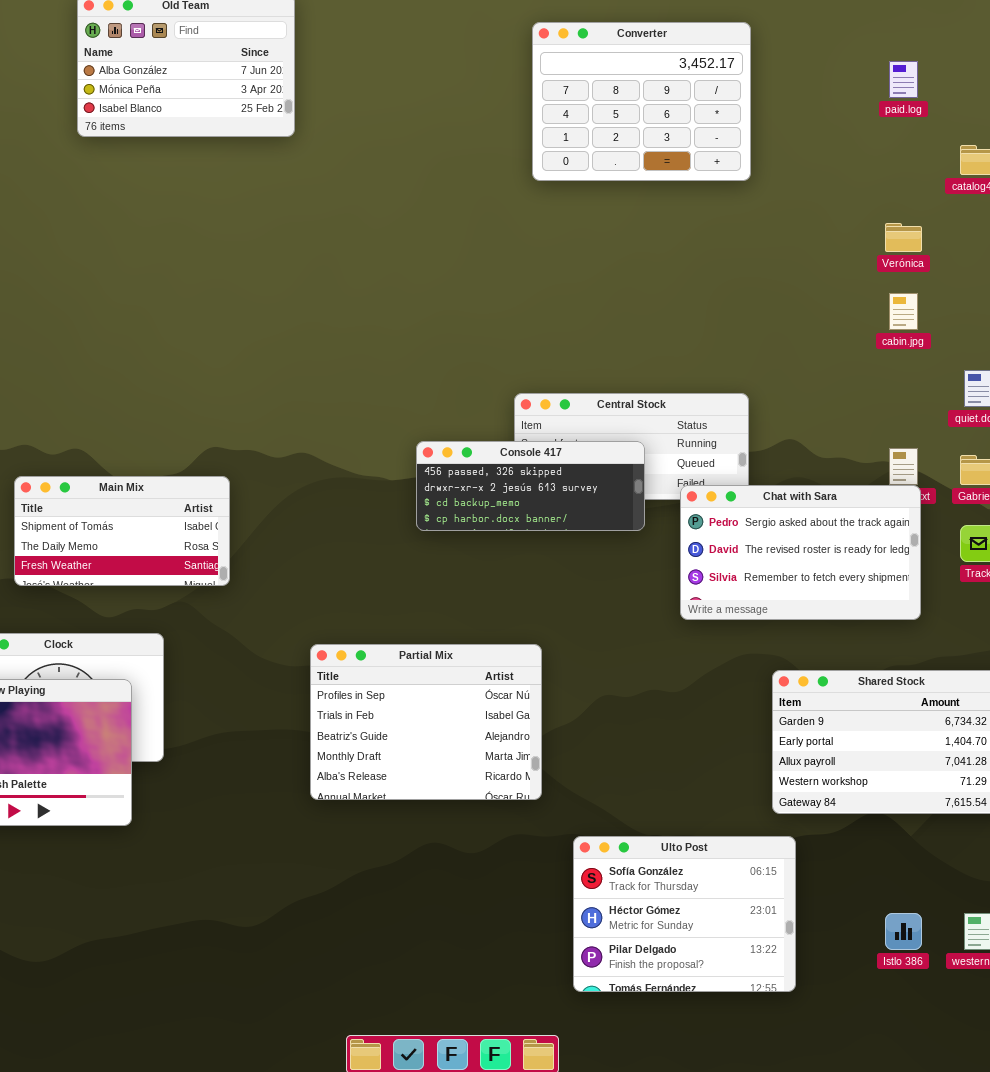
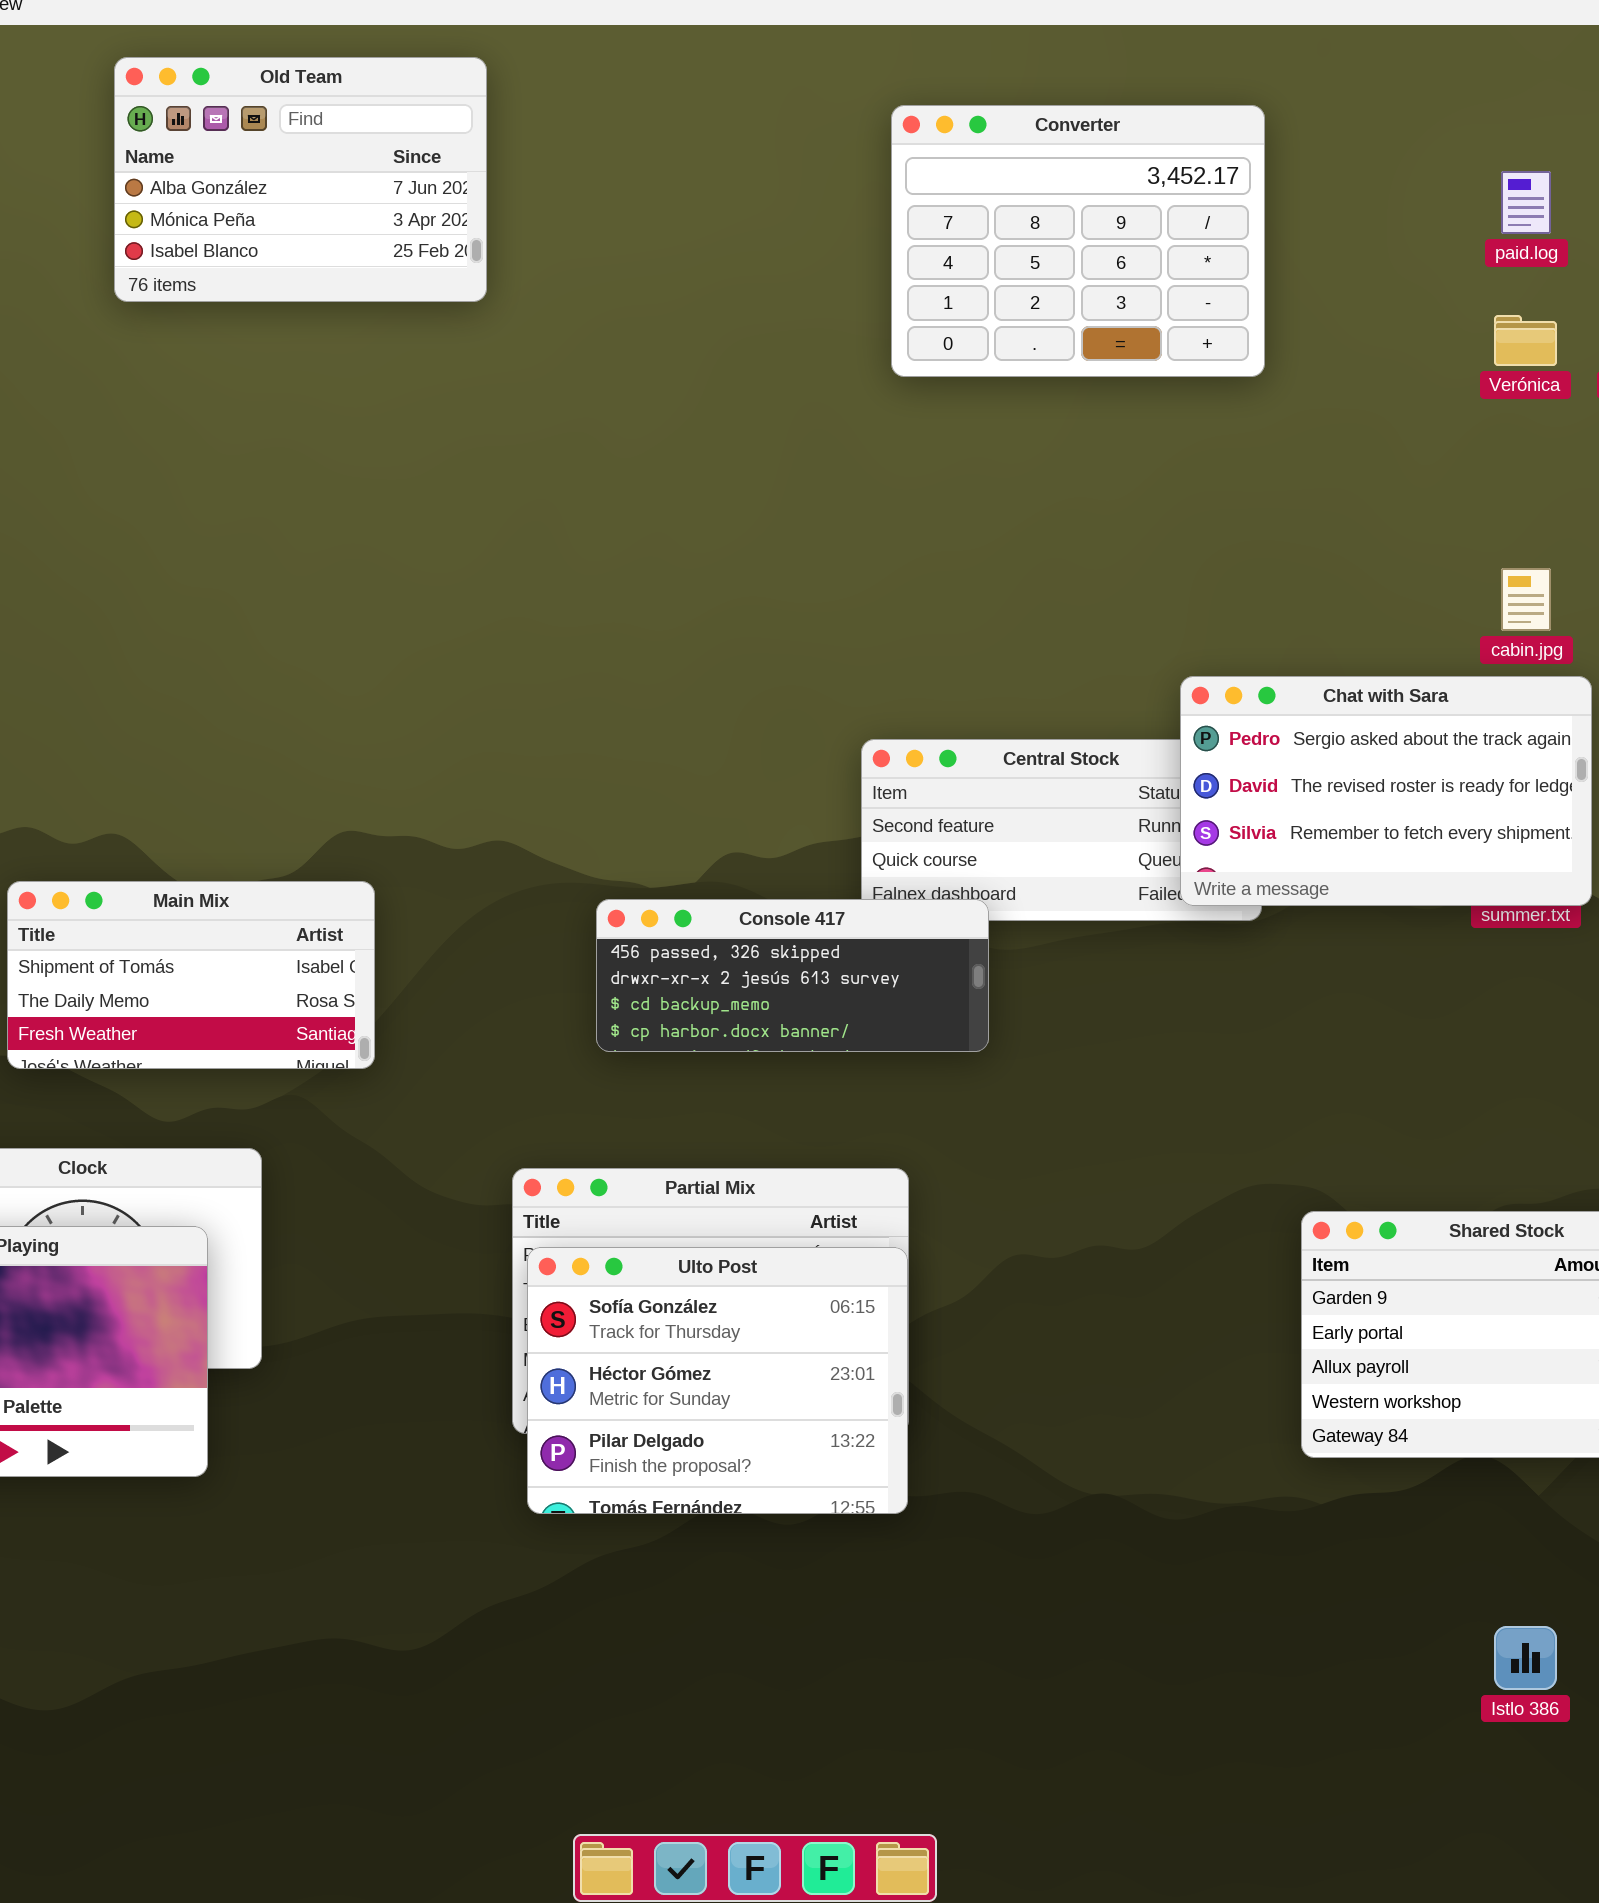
Verónica: [885,223,922,252] -> [1494,315,1557,366], moved
Console 417: [416,441,645,531] -> [596,899,989,1052], moved
Chat with Sara: [680,485,921,620] -> [1180,676,1592,906], moved
Ulto Post: [573,836,796,992] -> [527,1247,908,1514], moved

